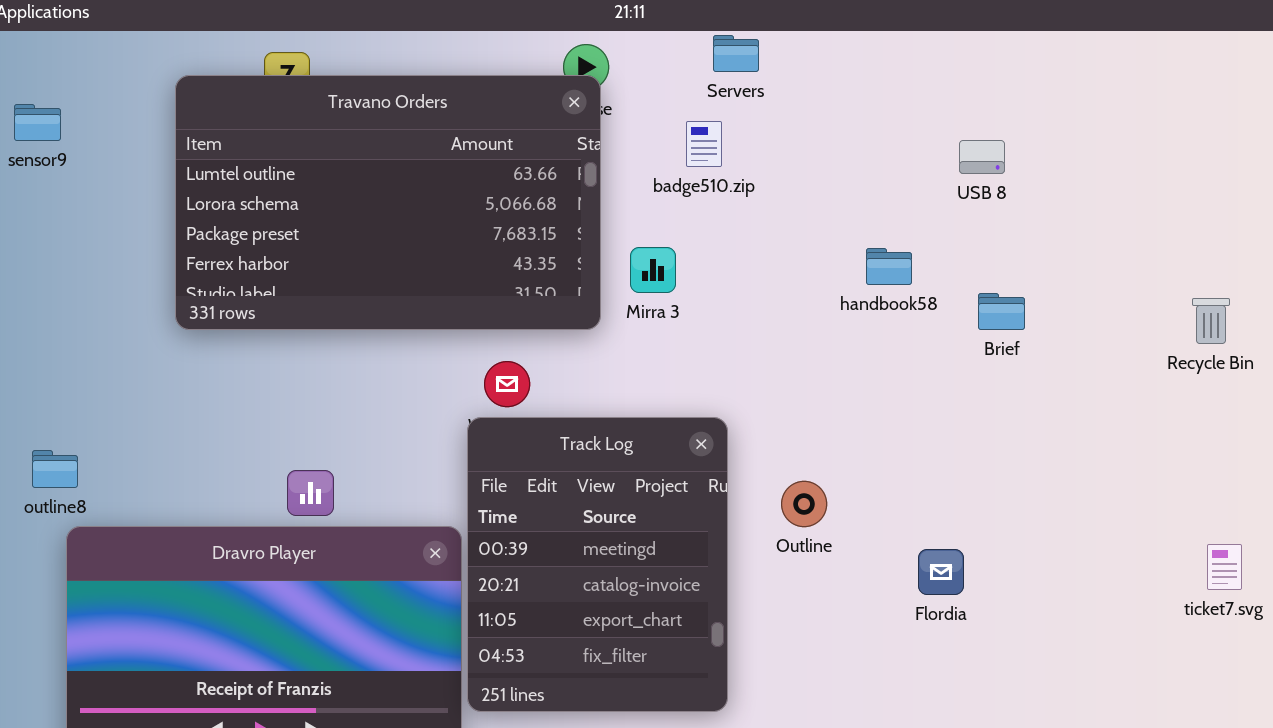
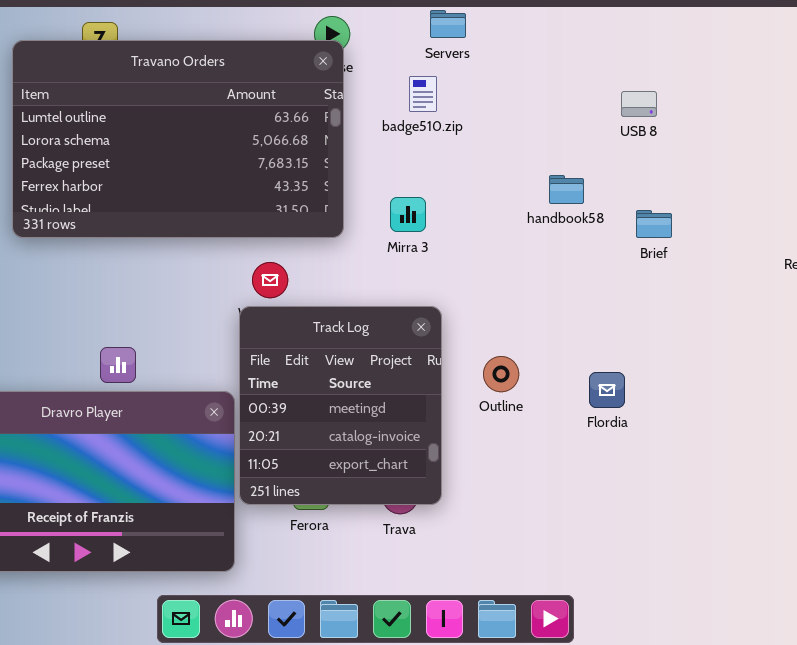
Mirra 3: [630,247,676,293] -> [390,197,426,232], moved
Track Log: [467,417,728,712] -> [239,306,442,505], resized
Flordia: [918,549,964,595] -> [589,372,625,408], moved

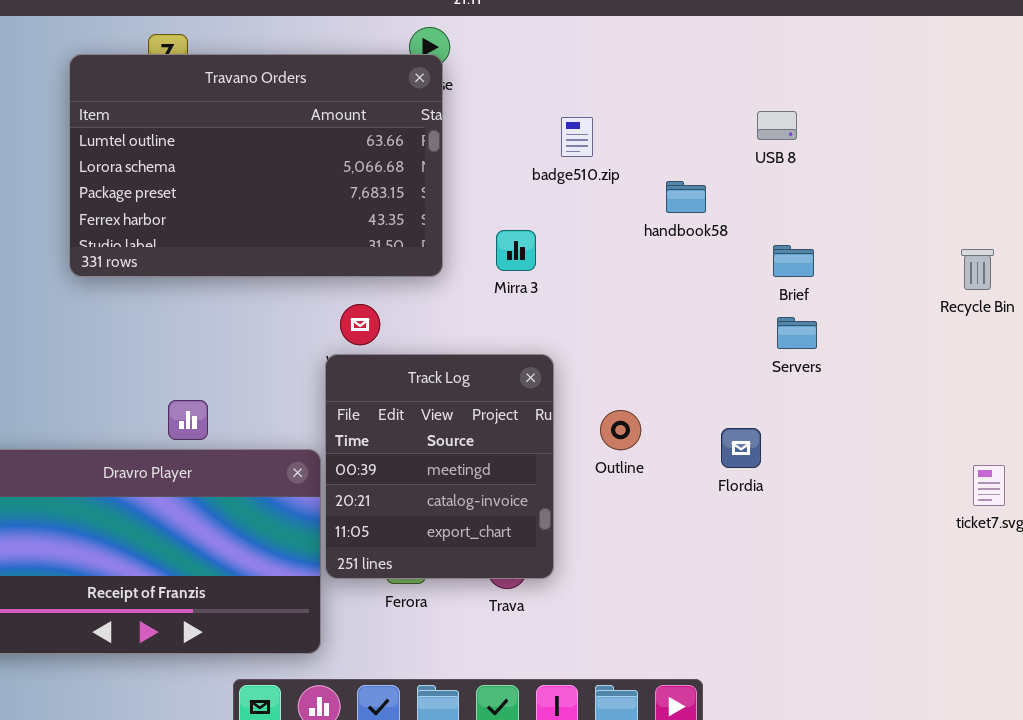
Servers: [430,10,466,38] -> [777,317,817,349], moved
badge510.zip: [409,76,437,112] -> [561,117,593,157], moved
handbook58: [549,175,584,204] -> [666,181,706,213], moved

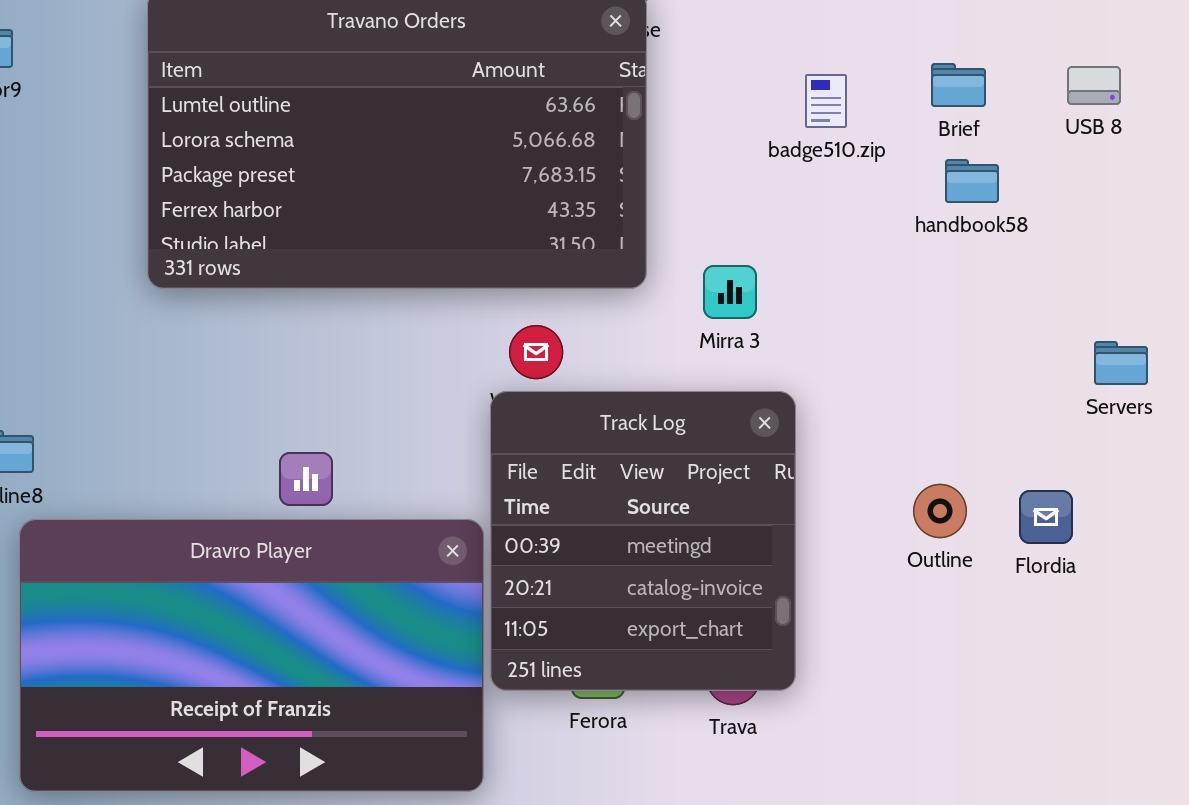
Mirra 3: [496,230,536,271] -> [703,265,757,319], moved
Brief: [773,245,814,277] -> [931,63,986,107], moved
Outline: [600,410,641,450] -> [913,484,967,538], moved

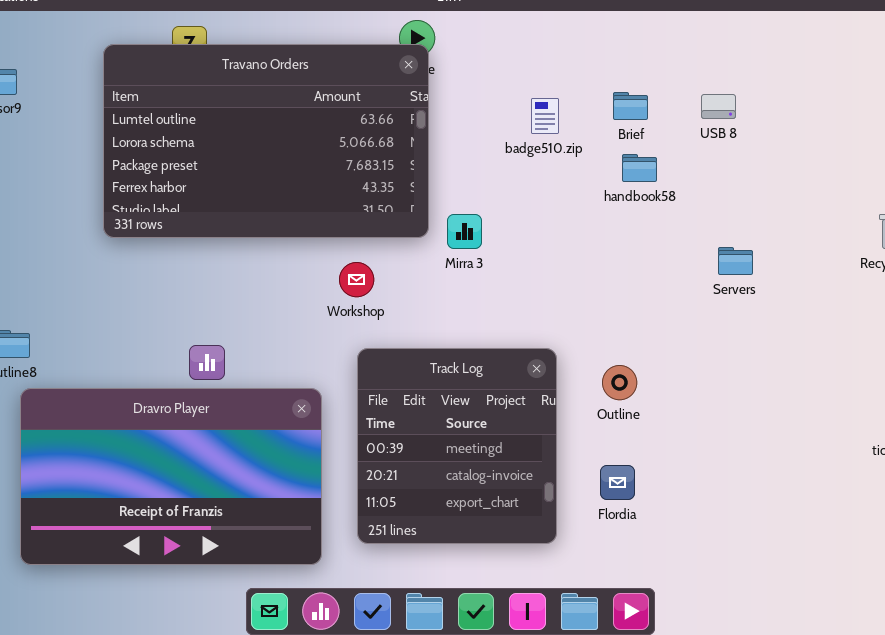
Mirra 3: [703,265,757,319] -> [447,214,482,249], moved
Servers: [1094,341,1148,385] -> [718,247,753,275], moved
Track Log: [490,391,796,691] -> [357,348,557,544], moved
Flordia: [1019,490,1073,544] -> [600,465,635,500], moved

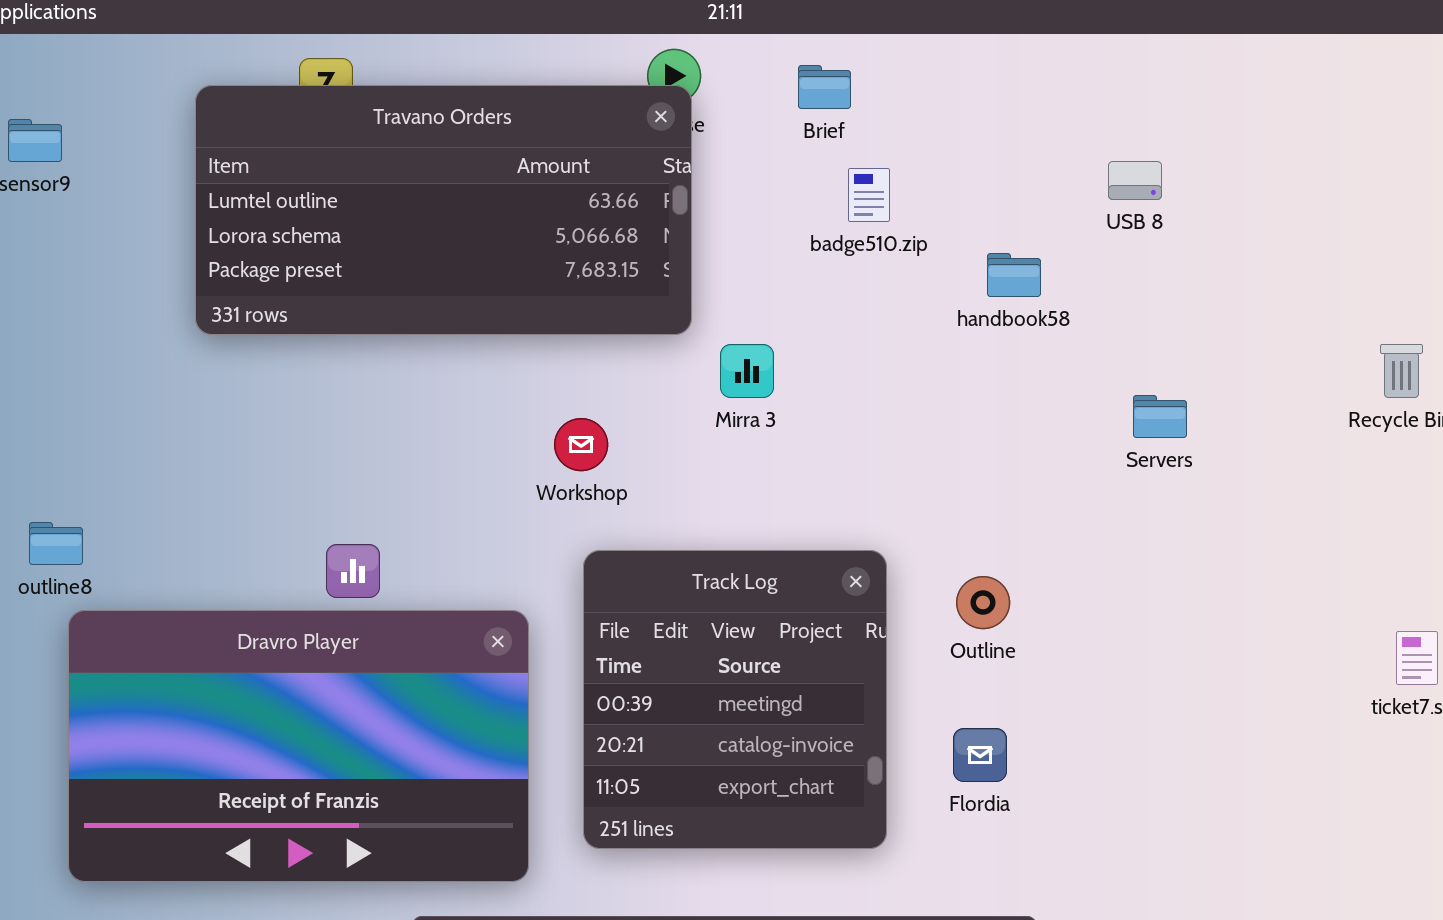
Travano Orders: [103,44,429,238] -> [195,85,692,335], resized
Brief: [613,92,648,120] -> [798,65,851,109], moved

